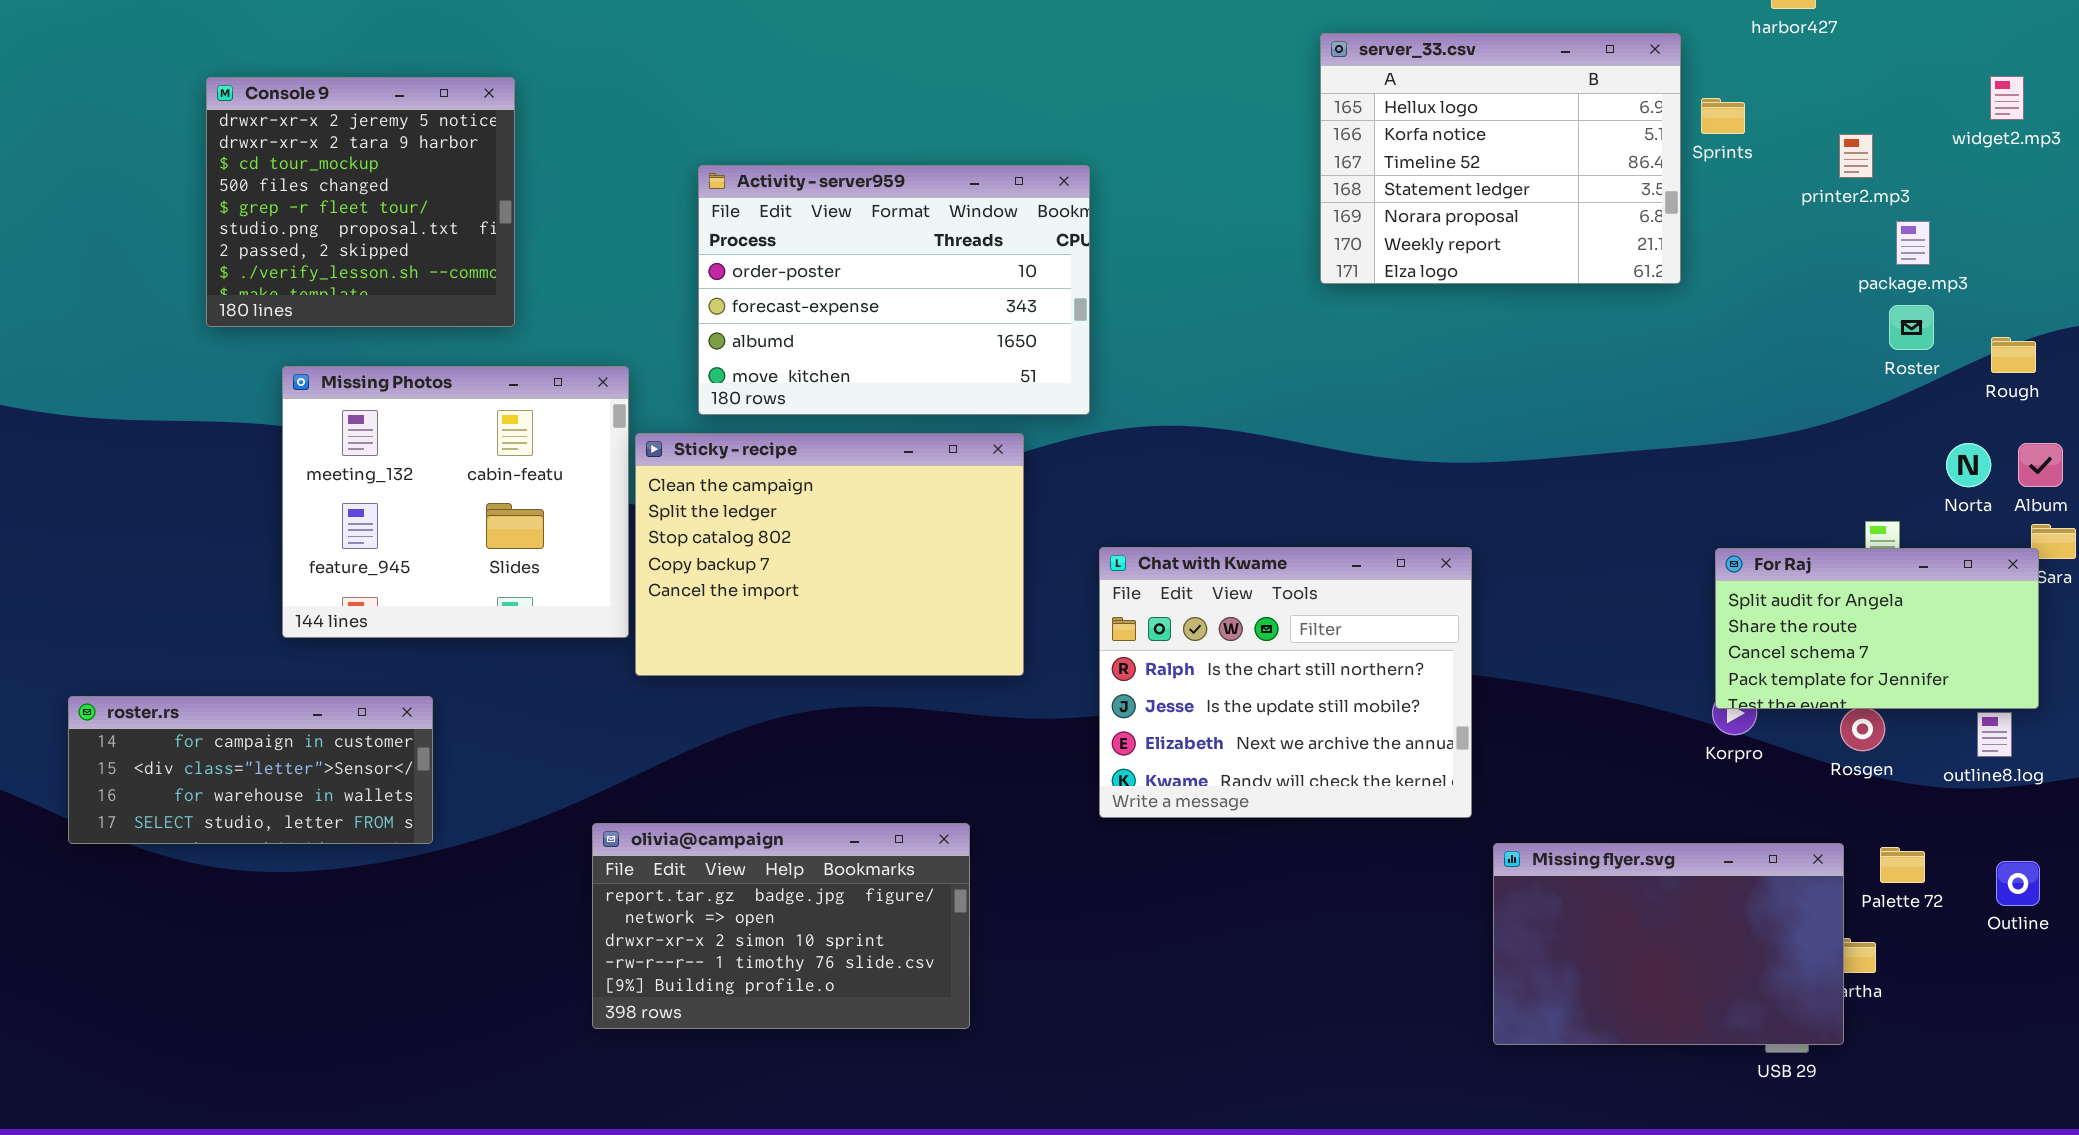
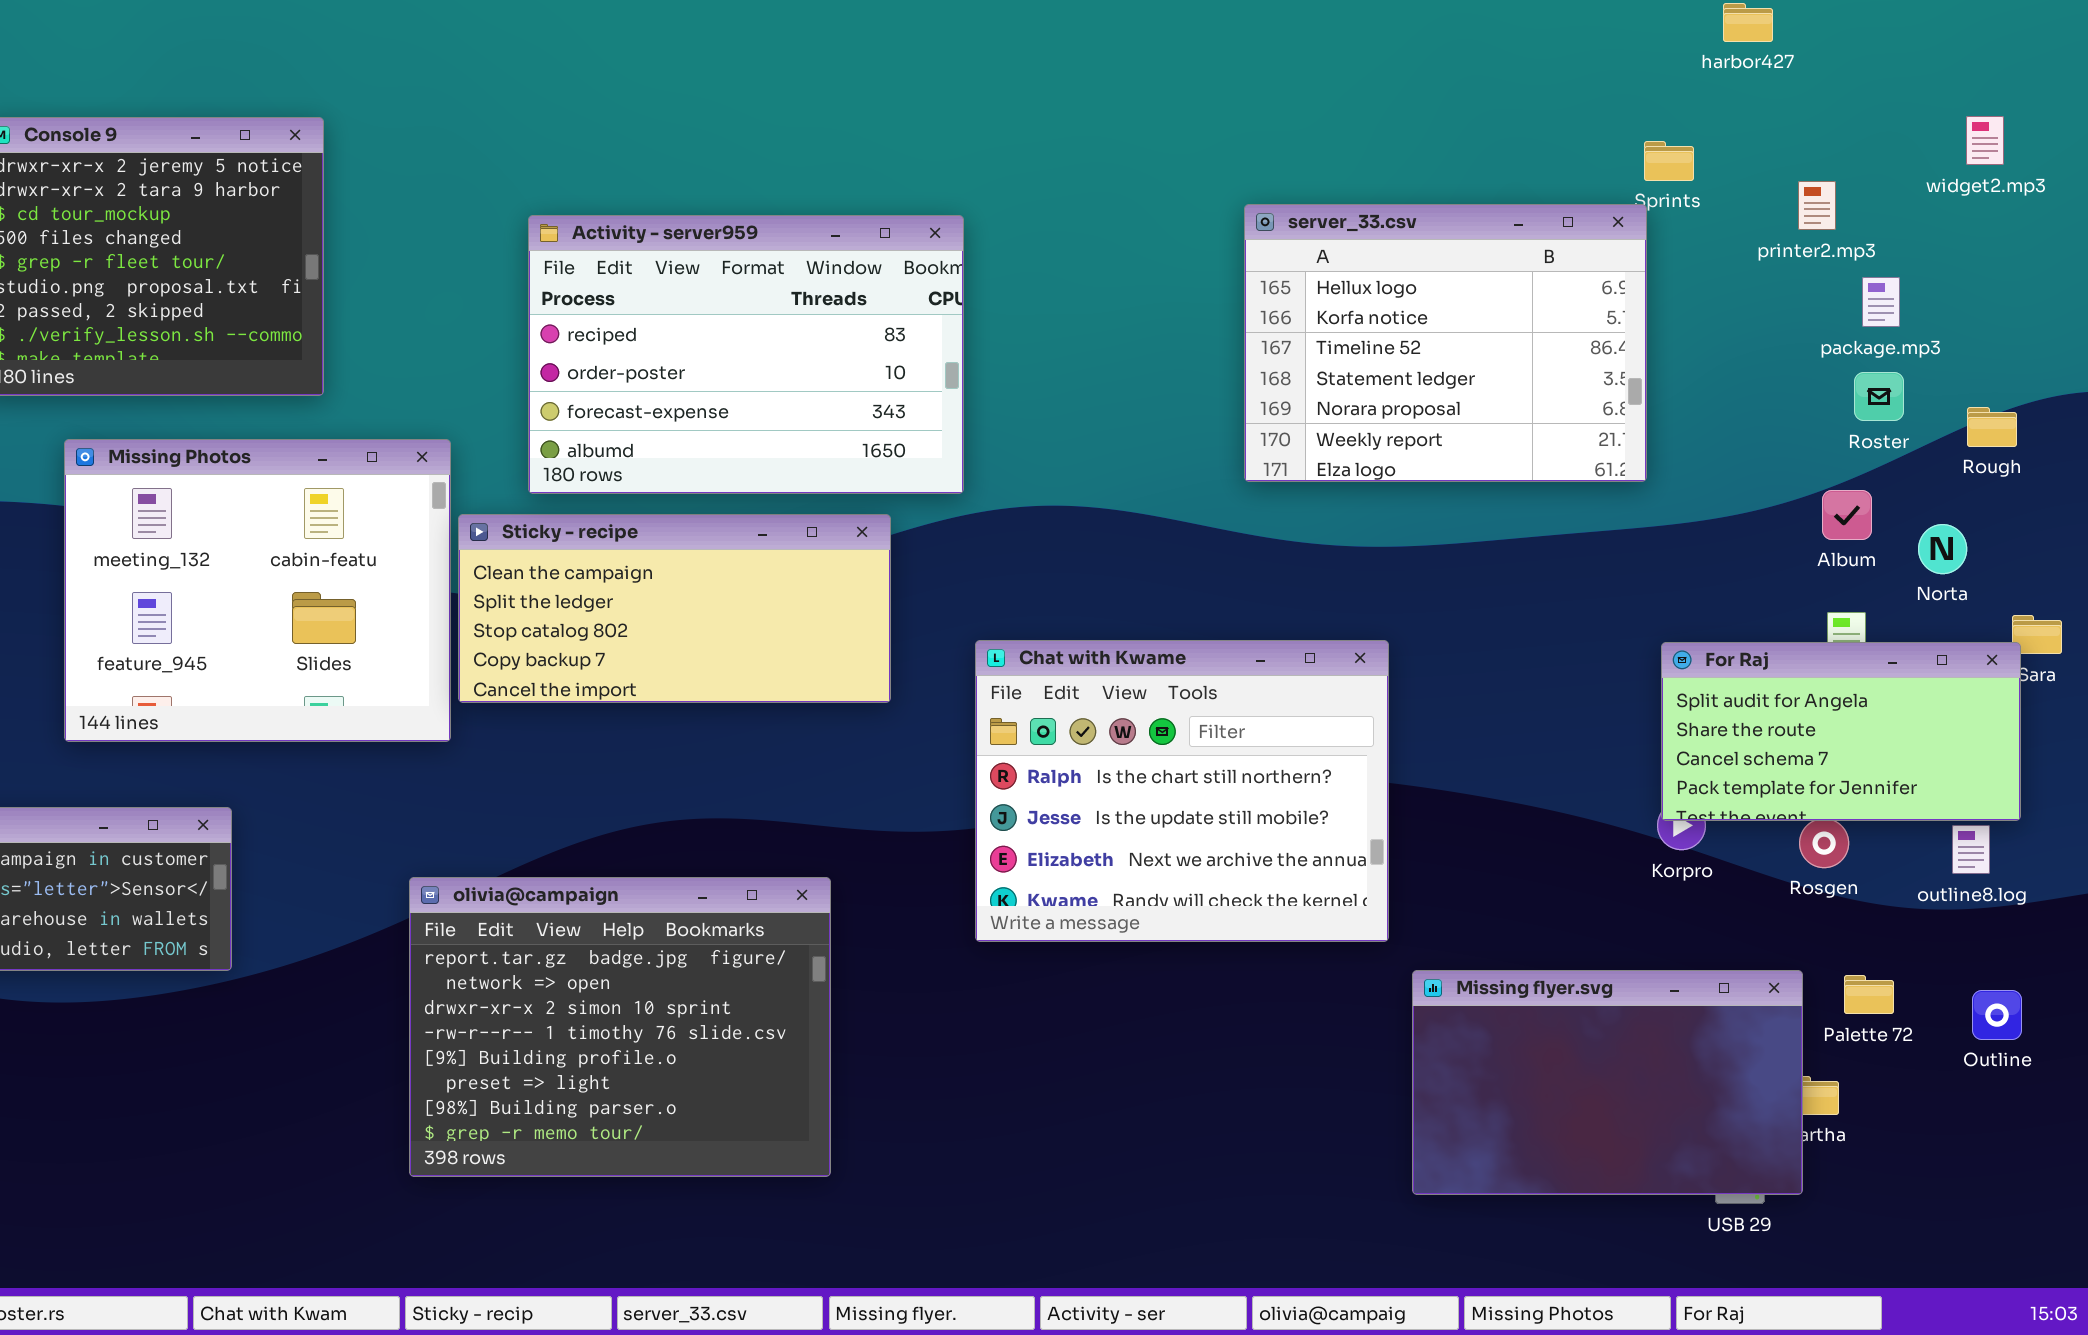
server_33.csv: [1320,33,1681,284] -> [1244,204,1647,482], moved
Activity - server959: [698,165,1090,415] -> [528,215,964,494], scrolled up 1 row
Sticky - recipe: [635,433,1024,676] -> [458,514,891,703], resized
Album: [2018,443,2063,487] -> [1822,490,1872,540], moved
olivia@campaign: [592,823,970,1029] -> [409,877,831,1177], resized

